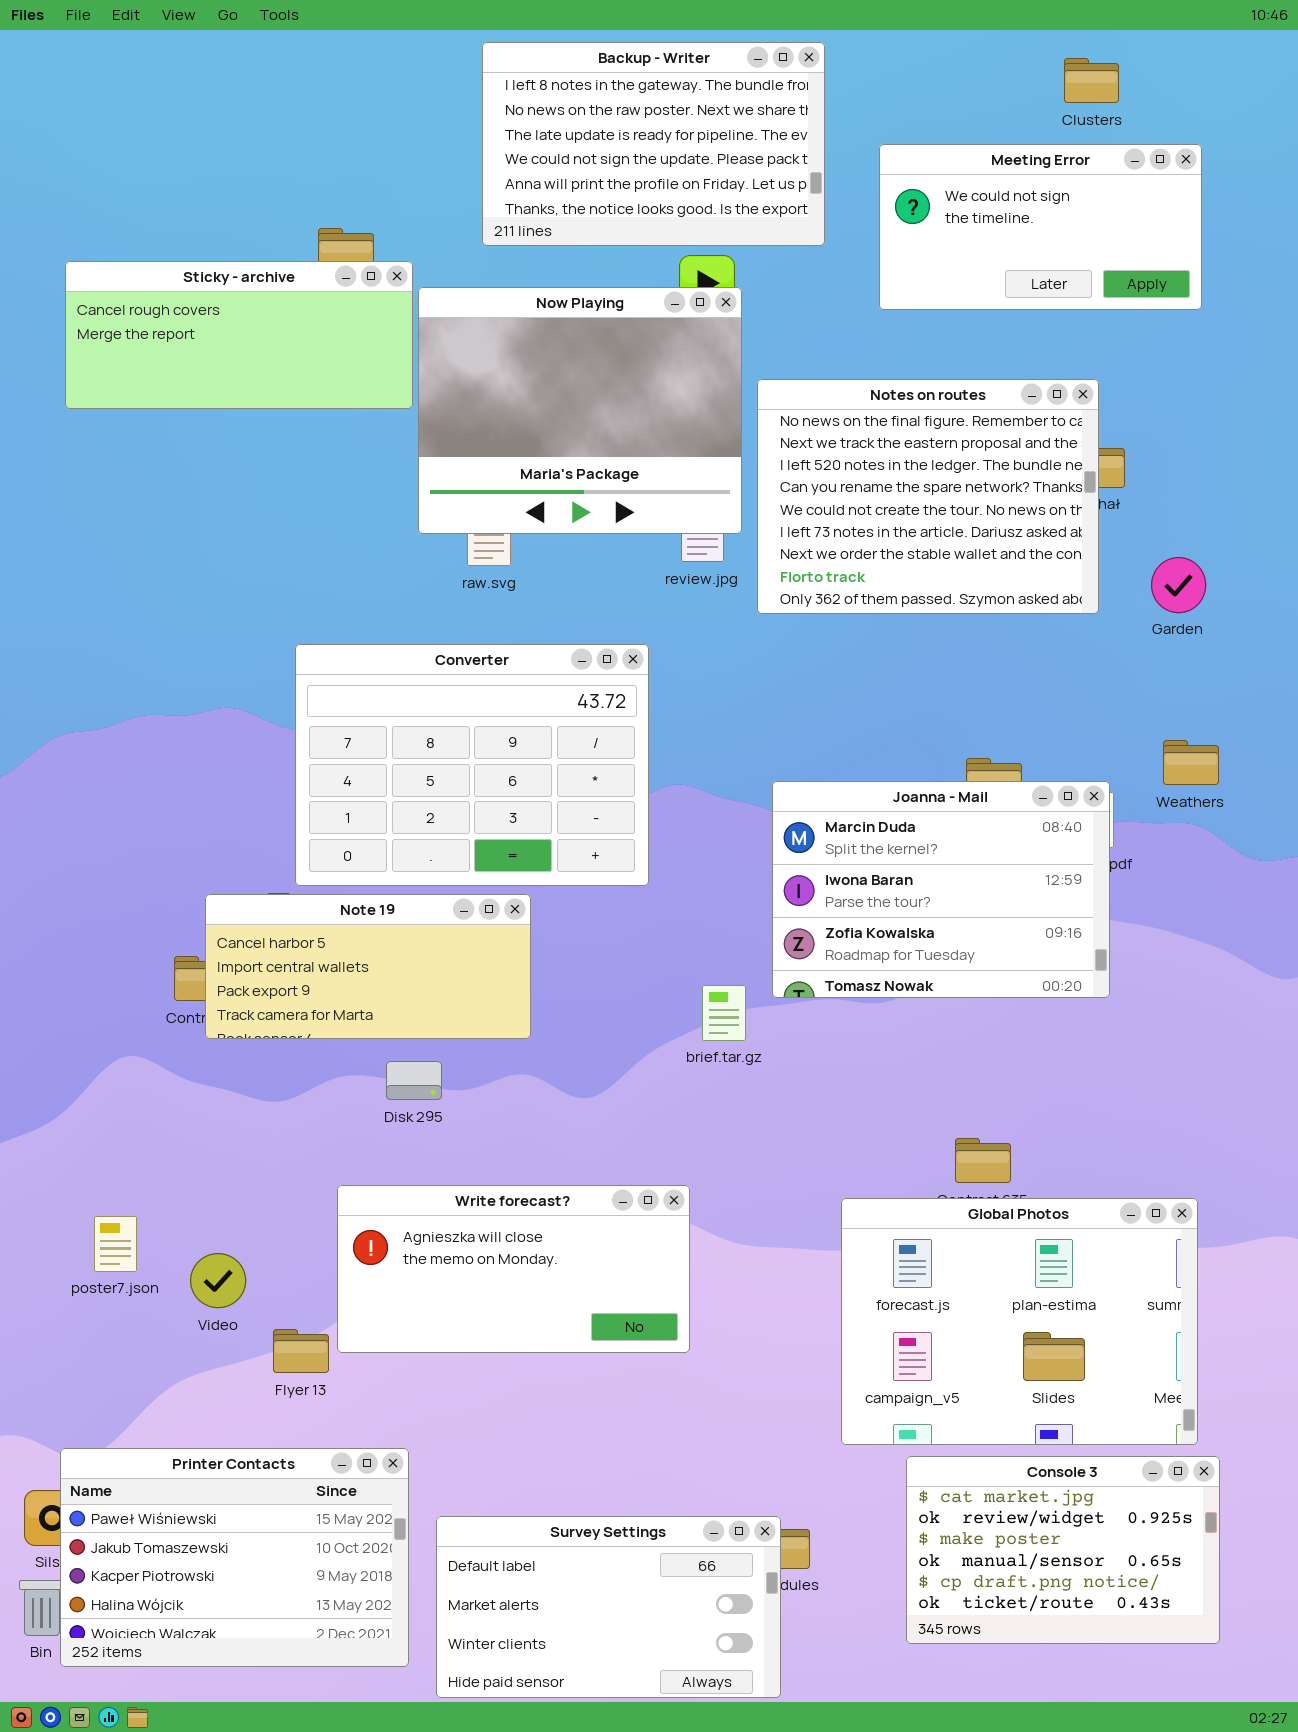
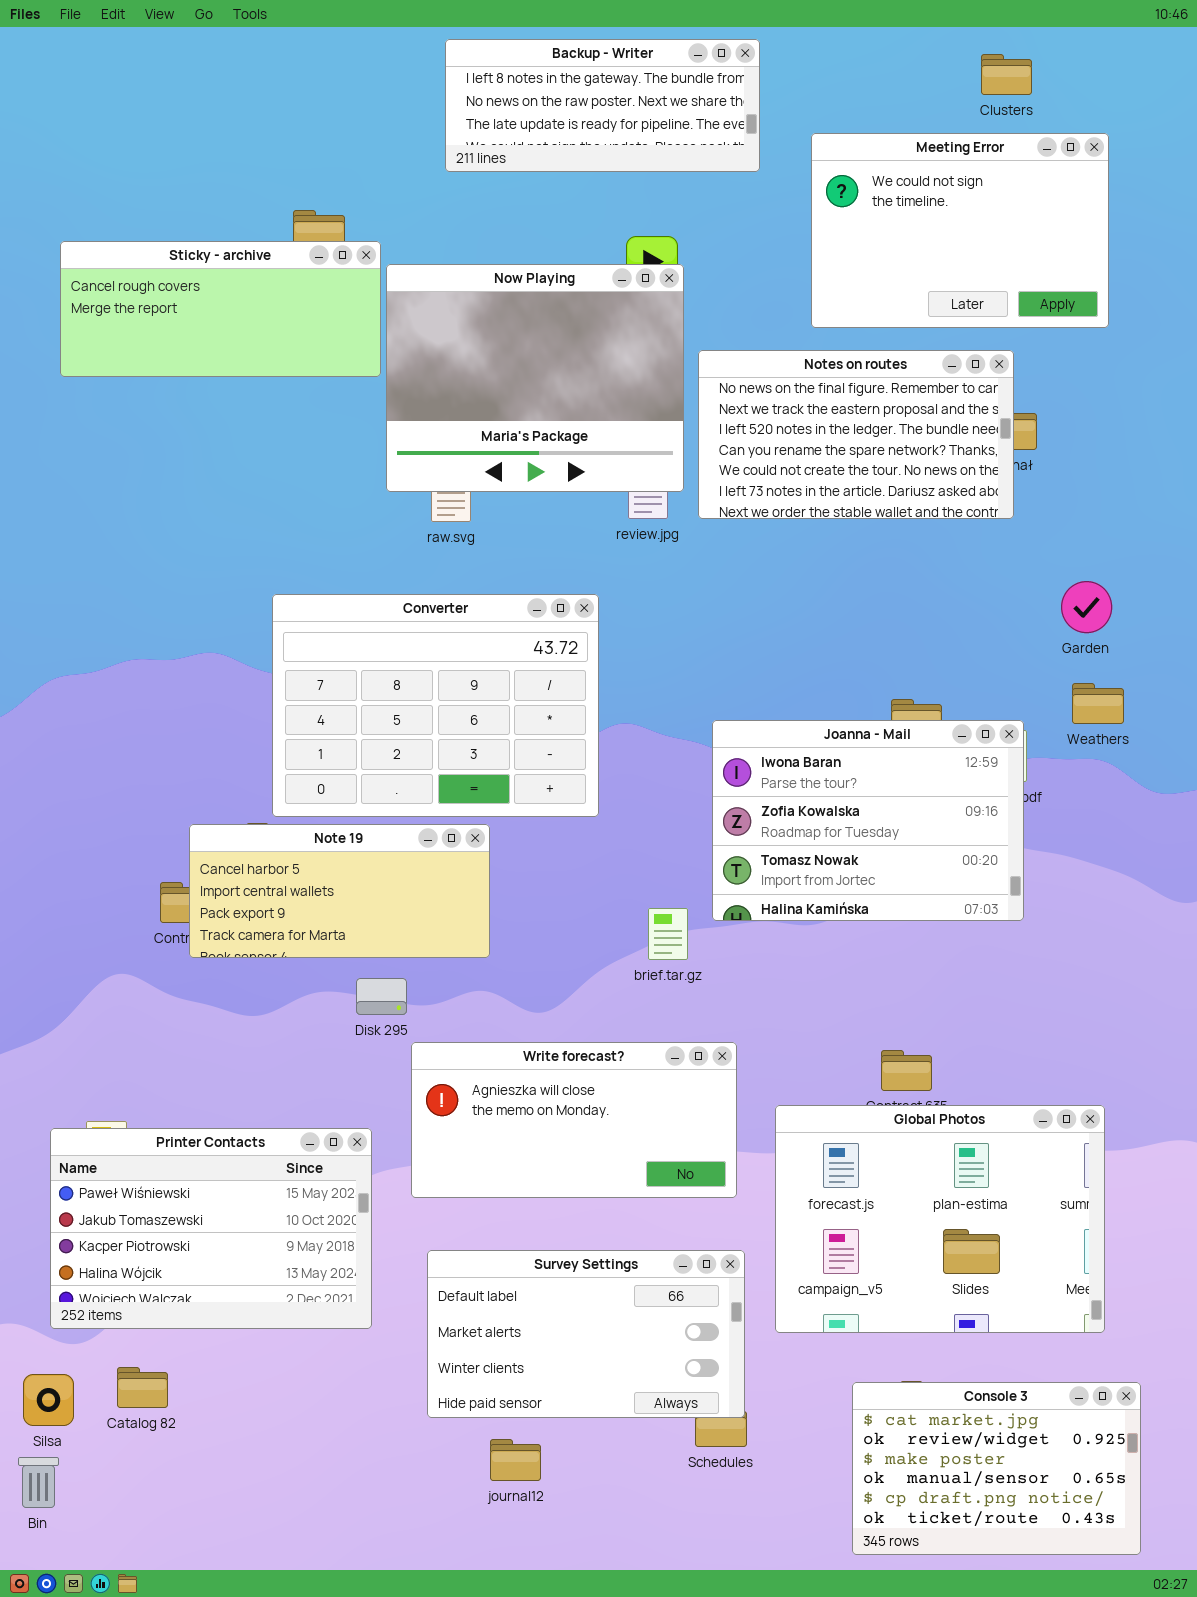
Backup - Writer: [482,42,825,246] -> [445,39,760,172], resized
Meeting Error: [879,144,1202,310] -> [811,133,1109,328], resized
Notes on routes: [757,379,1099,614] -> [698,350,1014,519], resized
Garden: [1151,557,1206,613] -> [1061,581,1112,633], moved
Joanna - Mail: [772,781,1110,998] -> [712,720,1024,921], scrolled down 1 row
Write forecast?: [337,1185,690,1353] -> [411,1042,737,1198], moved
Printer Contacts: [60,1448,409,1667] -> [50,1128,372,1329], moved
Console 3: [906,1456,1220,1644] -> [852,1382,1141,1555], moved
Survey Settings: [436,1516,781,1698] -> [427,1250,745,1418], moved

